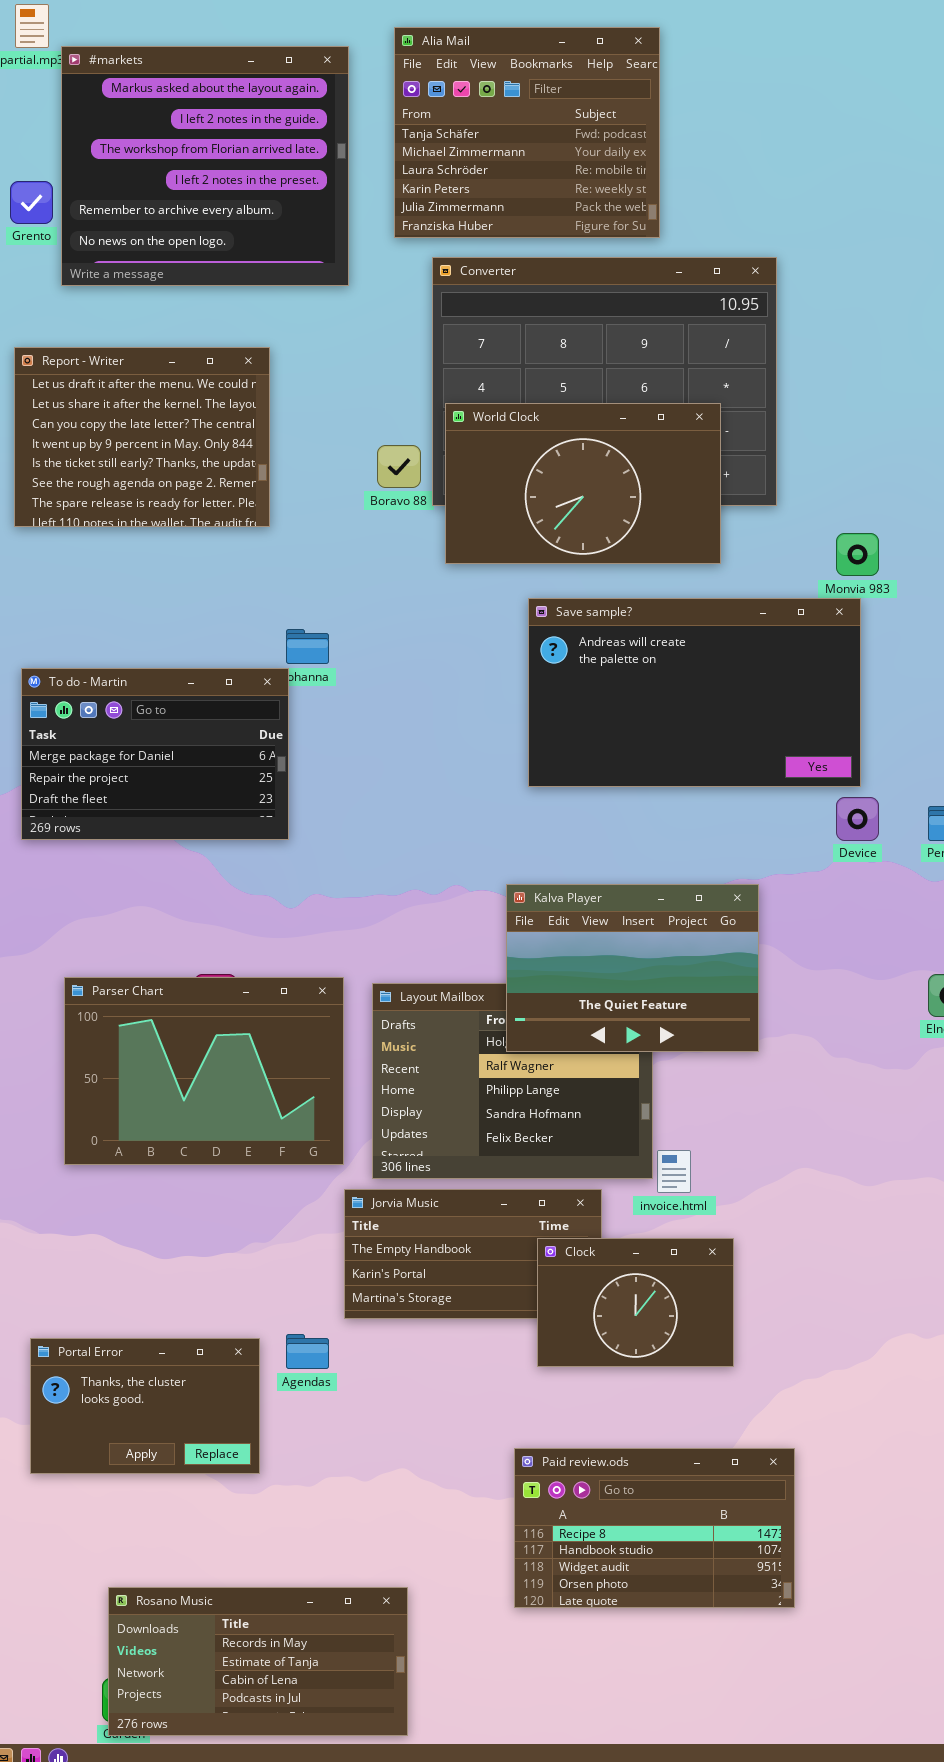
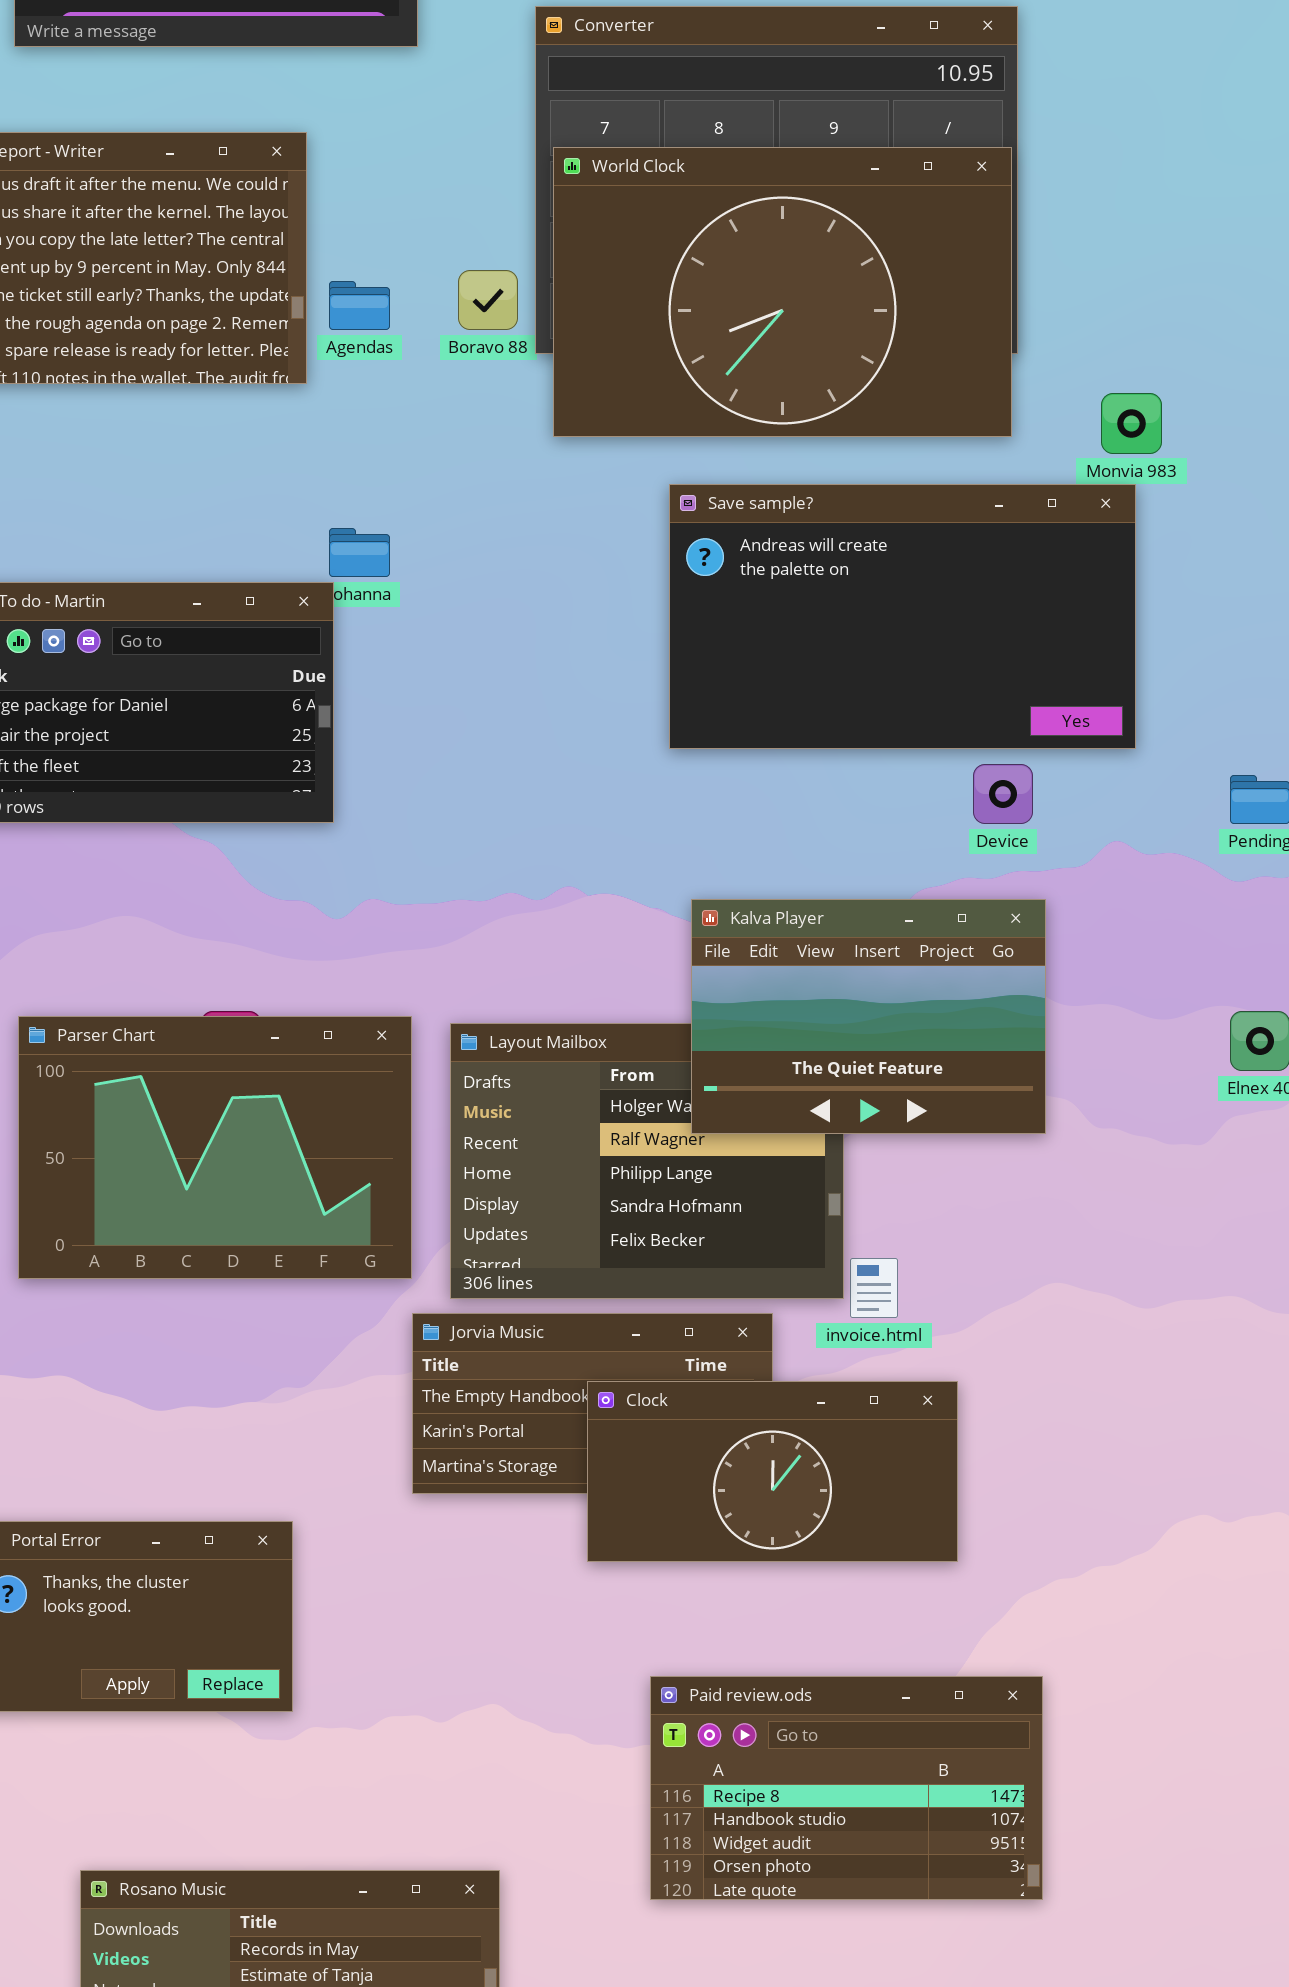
World Clock: [445,403,721,564] -> [553,147,1012,437], resized
Device: [836,797,879,841] -> [973,764,1033,824], moved
Kalva Player: [506,884,759,1052] -> [691,899,1046,1134], moved
Clock: [537,1238,734,1367] -> [587,1381,958,1562], resized
Agendas: [286,1334,329,1369] -> [329,281,390,330], moved

